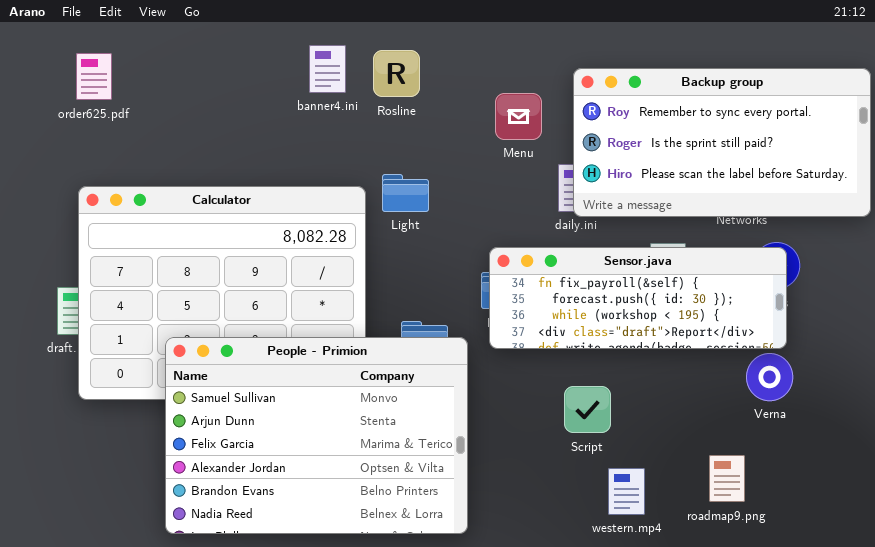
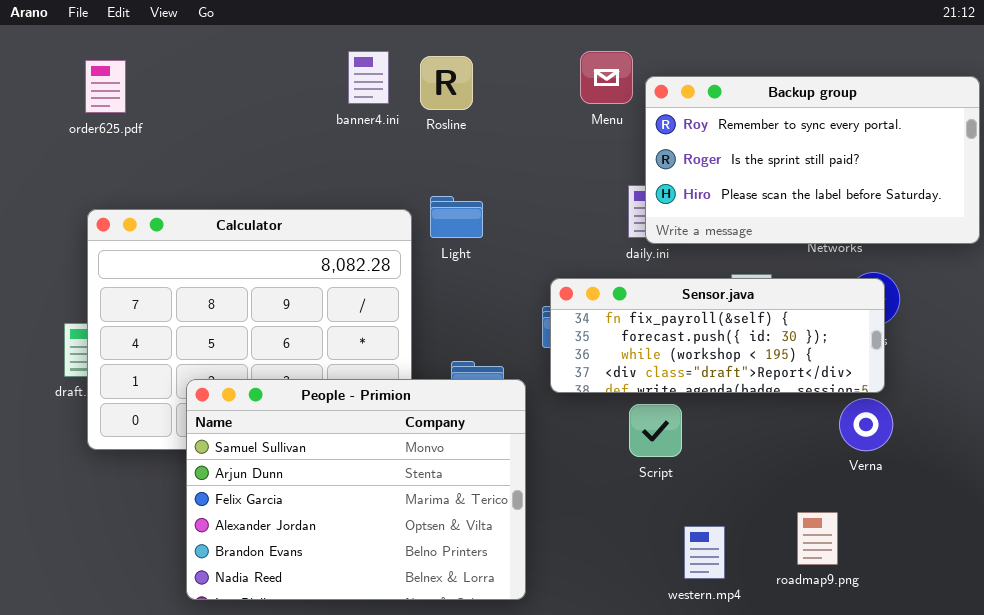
Menu: [495,93,542,140] -> [580,51,633,104], moved
Script: [564,386,611,433] -> [629,404,682,457], moved

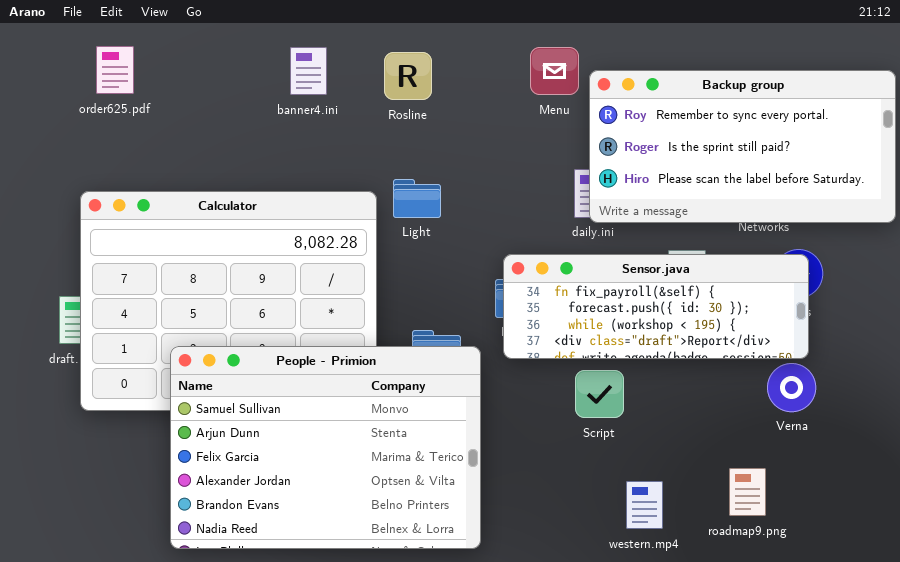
banner4.ini: [348,51,389,104] -> [290,47,327,95], moved
order625.pdf: [85,60,126,113] -> [96,46,134,94], moved

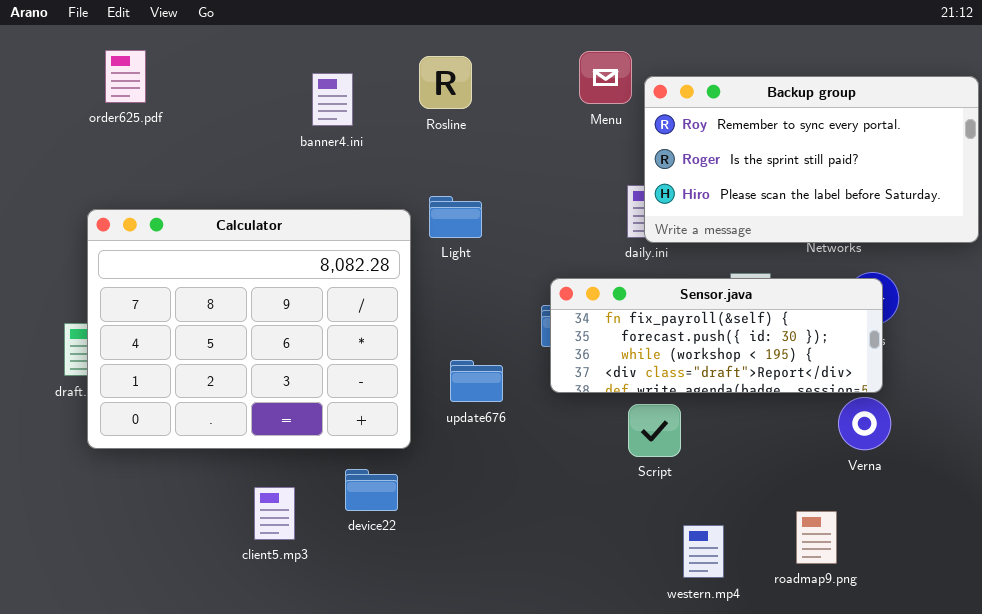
banner4.ini: [290,47,327,95] -> [312,73,353,126], moved
People - Primion: [170,346,481,549] -> none, closed

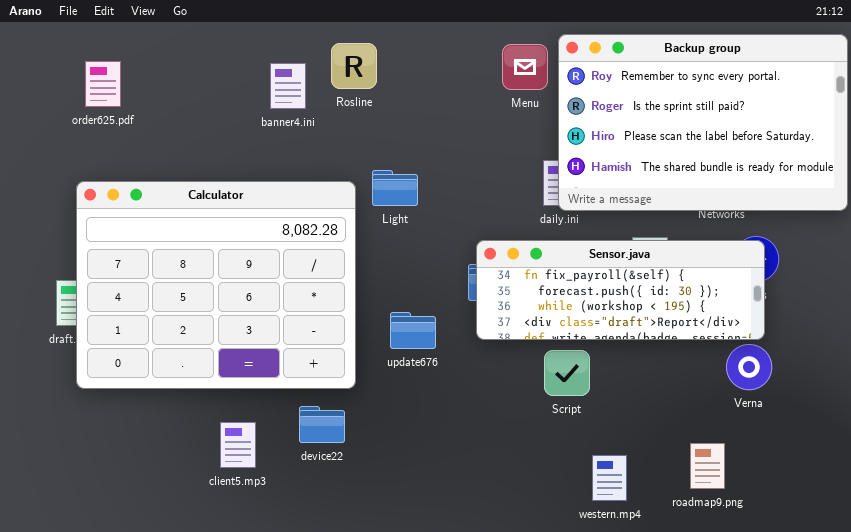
order625.pdf: [105,50,146,103] -> [85,61,121,107], moved
Rosline: [419,56,472,109] -> [331,43,377,89], moved
Backup group: [644,76,979,243] -> [558,34,848,211], resized

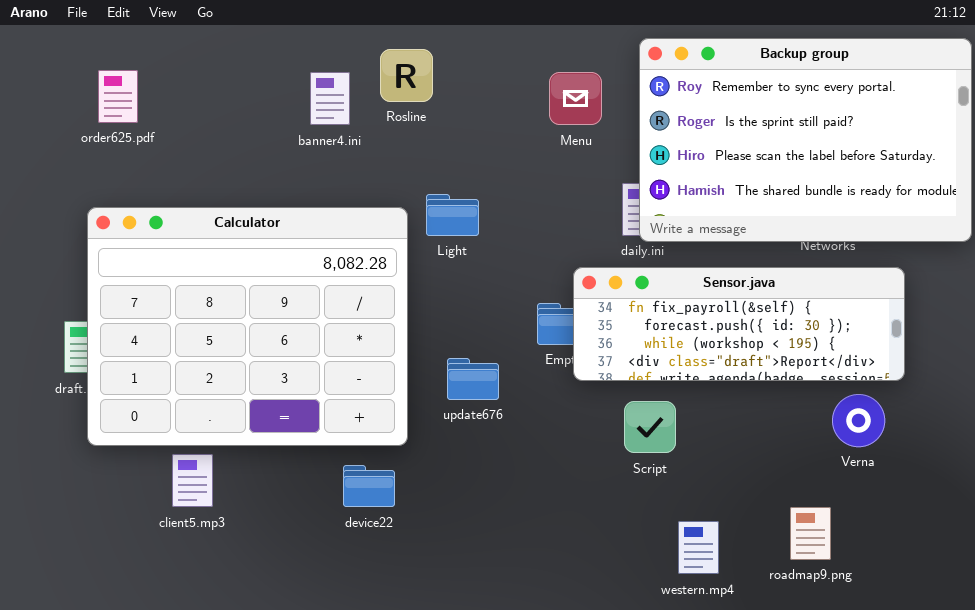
Menu: [502,44,548,90] -> [549,72,602,125], moved
Sensor.java: [476,240,765,340] -> [573,267,905,381], moved
client5.mp3: [220,422,256,468] -> [172,454,213,507], moved

